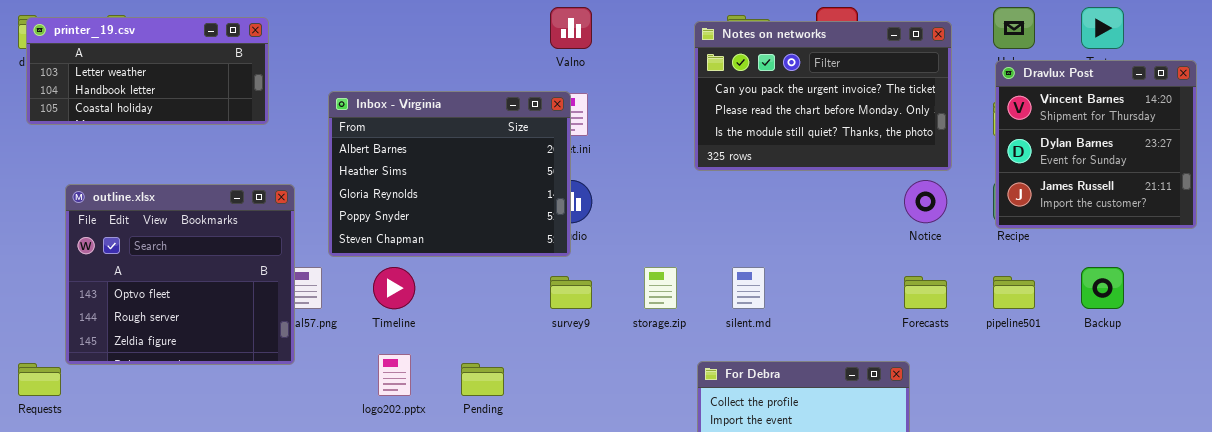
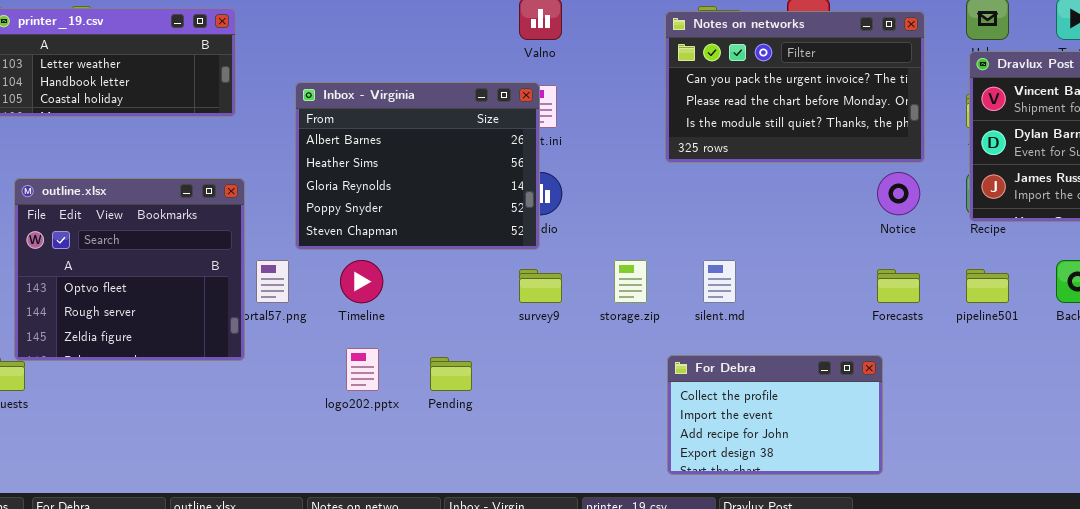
outline.xlsx: [65,184,295,365] -> [14,178,245,361], moved

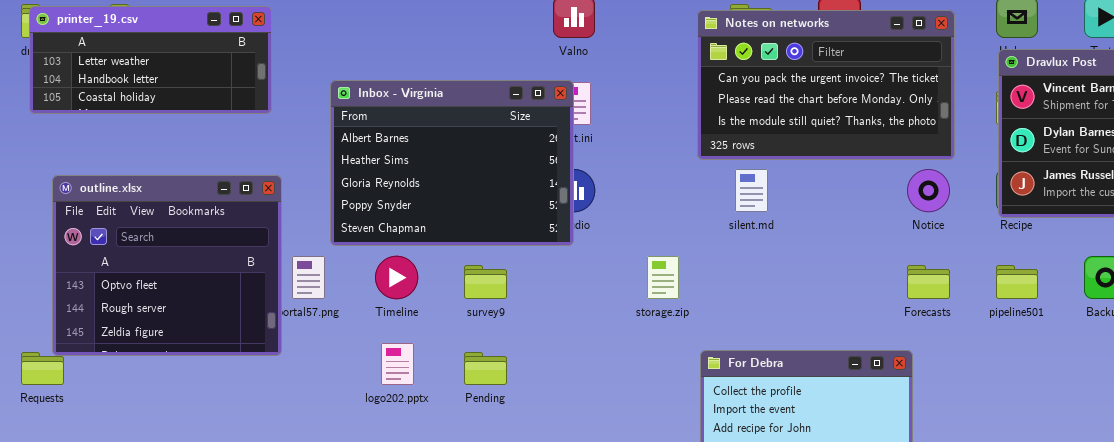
silent.md: [703,260,736,303] -> [735,169,768,212], moved
survey9: [519,269,562,303] -> [464,265,507,299], moved

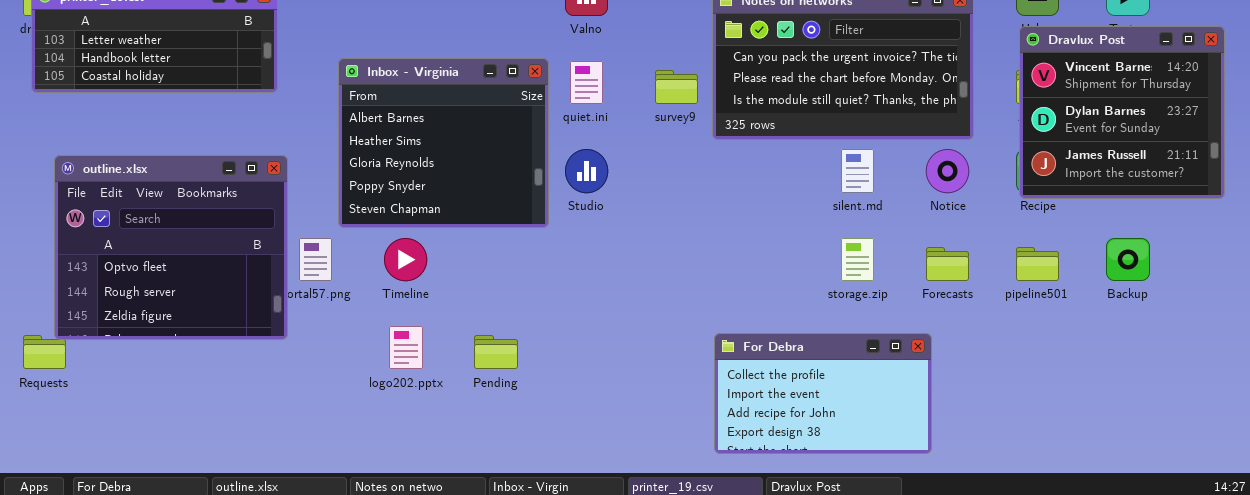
Inbox - Virginia: [330,80,574,246] -> [338,58,549,228], resized
silent.md: [735,169,768,212] -> [841,149,874,193], moved
storage.zip: [647,256,679,299] -> [841,238,874,281], moved
survey9: [464,265,507,299] -> [655,70,698,104], moved

